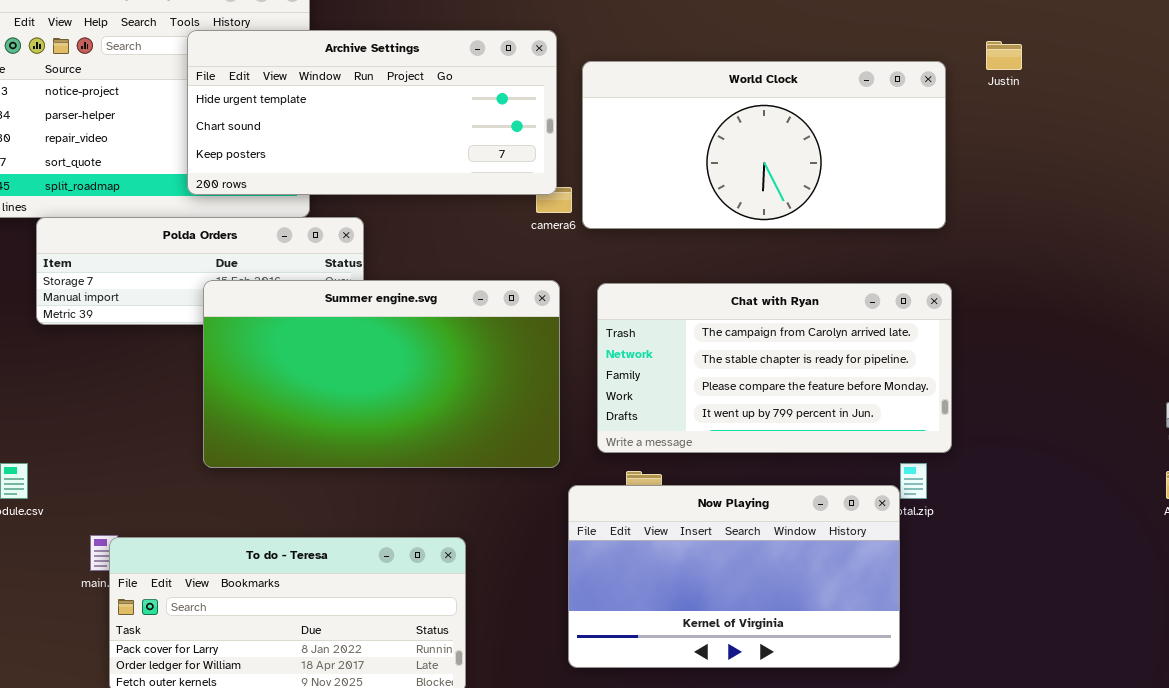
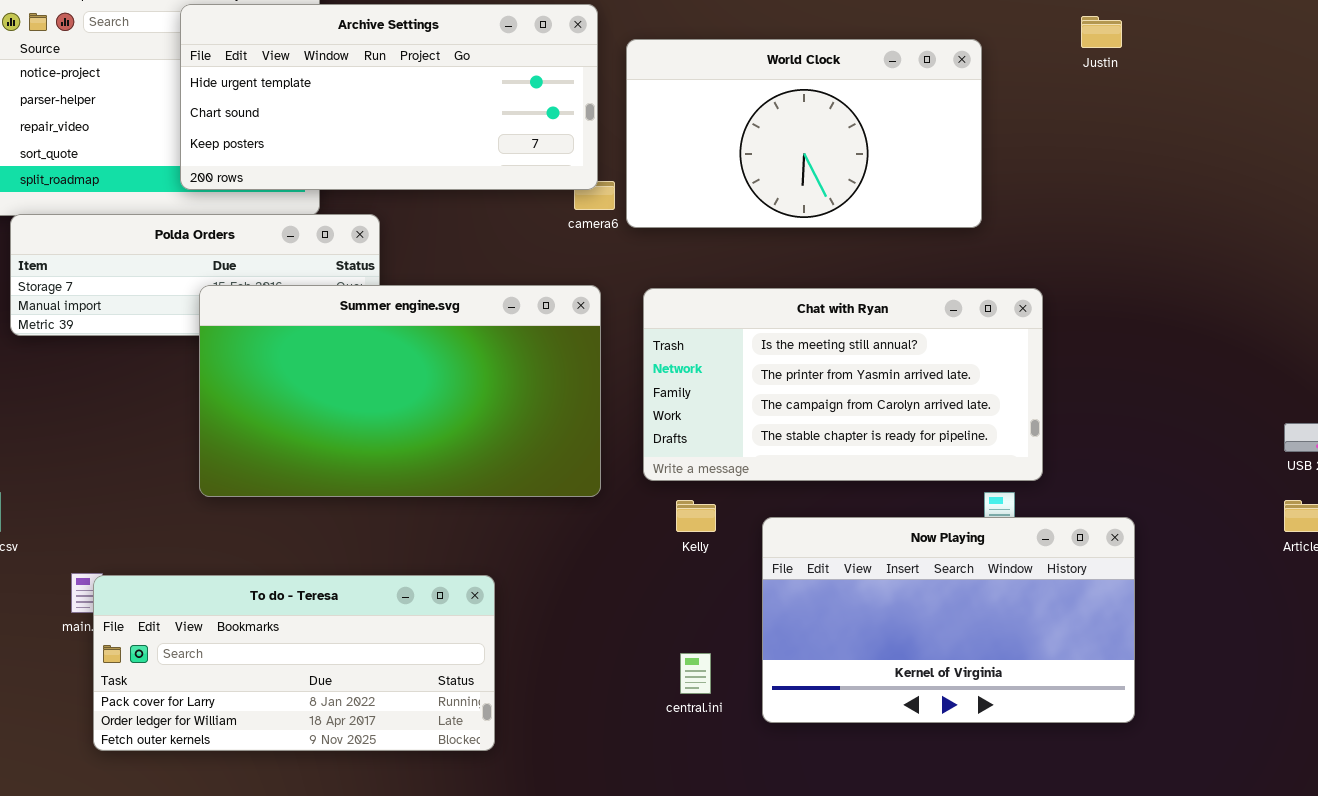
World Clock: [582,61,946,229] -> [626,39,982,228], resized
Chat with Ryan: [597,283,952,453] -> [643,288,1043,481], scrolled up 2 rows
Now Playing: [568,485,900,668] -> [762,517,1135,723], moved

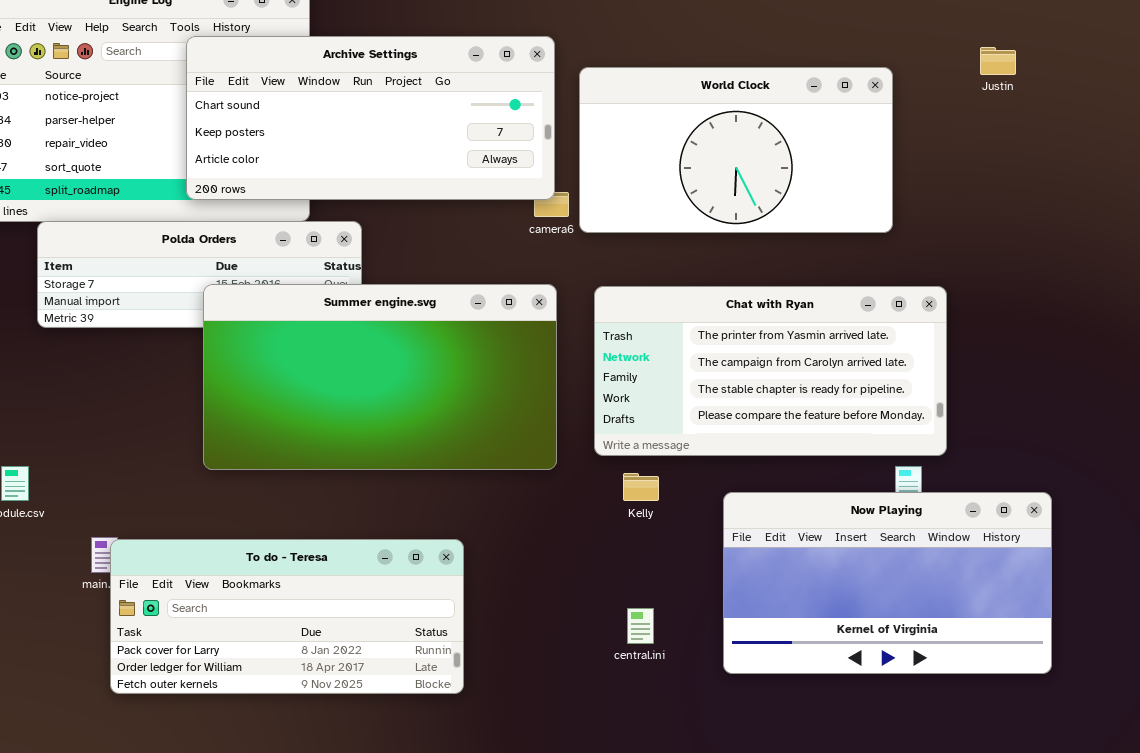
Archive Settings: [180,4,598,190] -> [186,36,555,200], scrolled down 1 row
Chat with Ryan: [643,288,1043,481] -> [594,286,947,456], scrolled down 1 row
Now Playing: [762,517,1135,723] -> [723,492,1052,674], moved

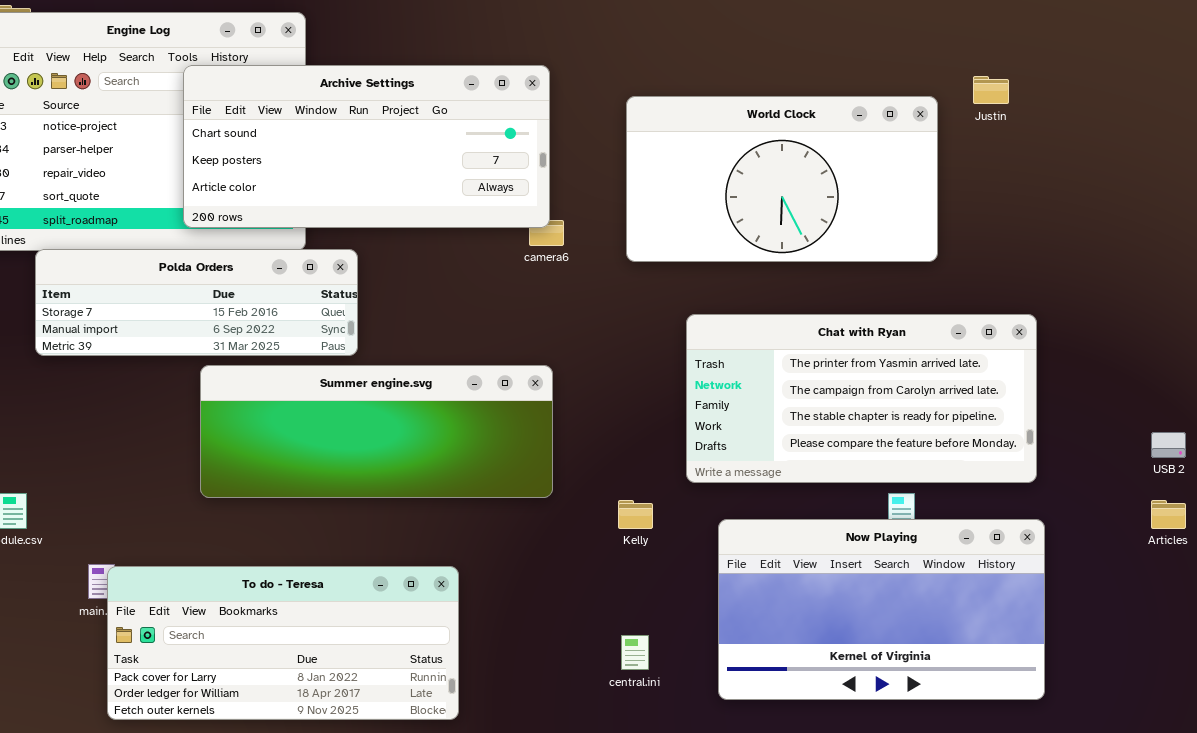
World Clock: [579,67,893,233] -> [626,96,938,262], moved
Summer engine.svg: [203,284,557,470] -> [200,365,553,498], resized
Chat with Ryan: [594,286,947,456] -> [686,314,1037,483], moved

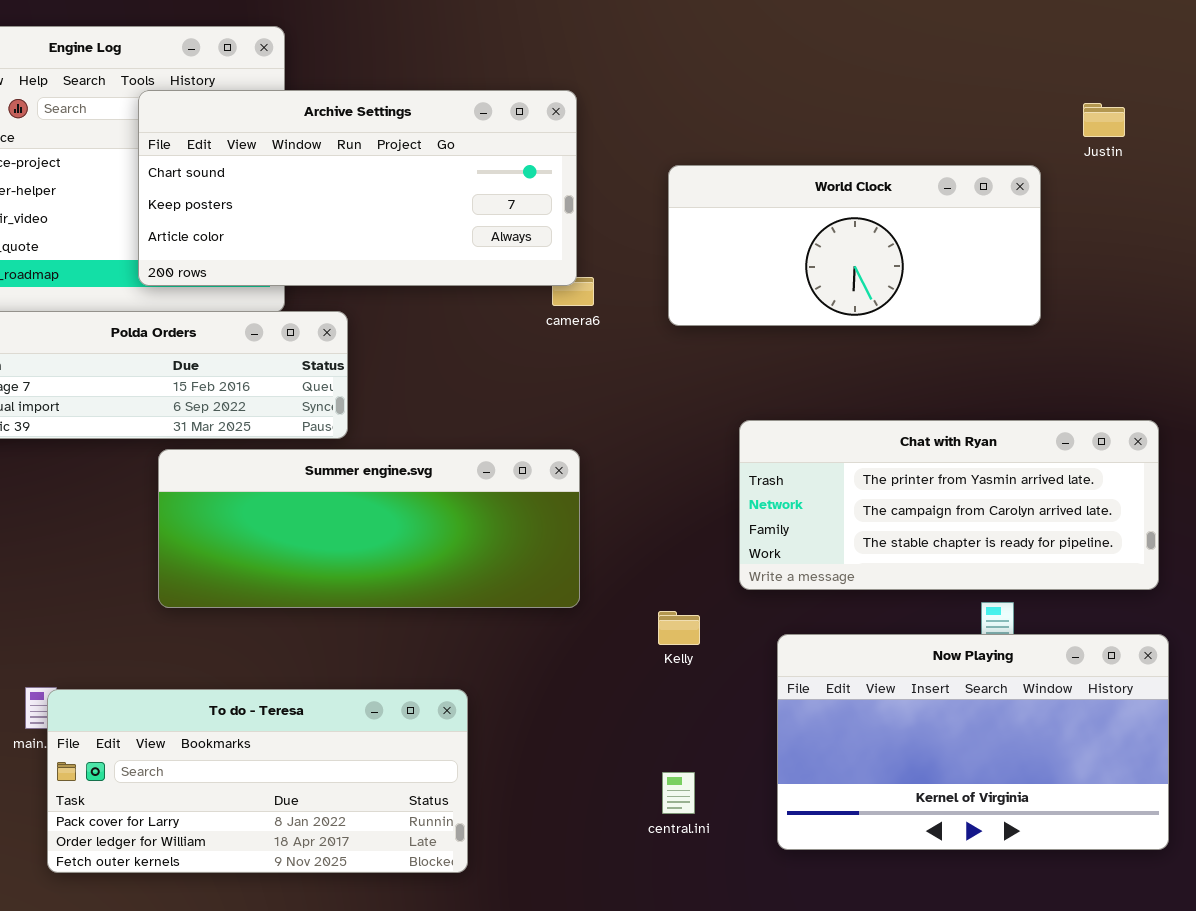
World Clock: [626,96,938,262] -> [668,165,1041,326], resized
Chat with Ryan: [686,314,1037,483] -> [739,420,1159,590], resized

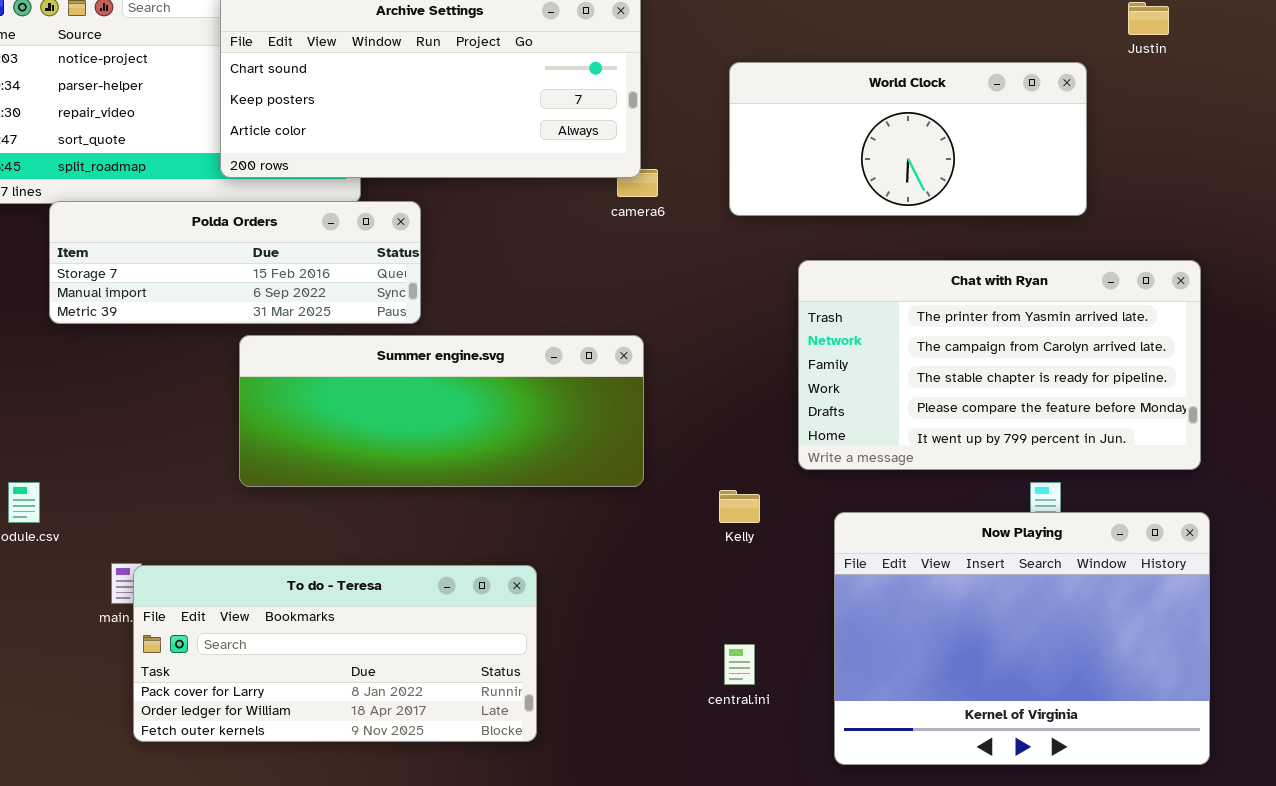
Chat with Ryan: [739,420,1159,590] -> [798,260,1201,470], resized
Now Playing: [777,634,1169,850] -> [834,512,1210,765], resized

